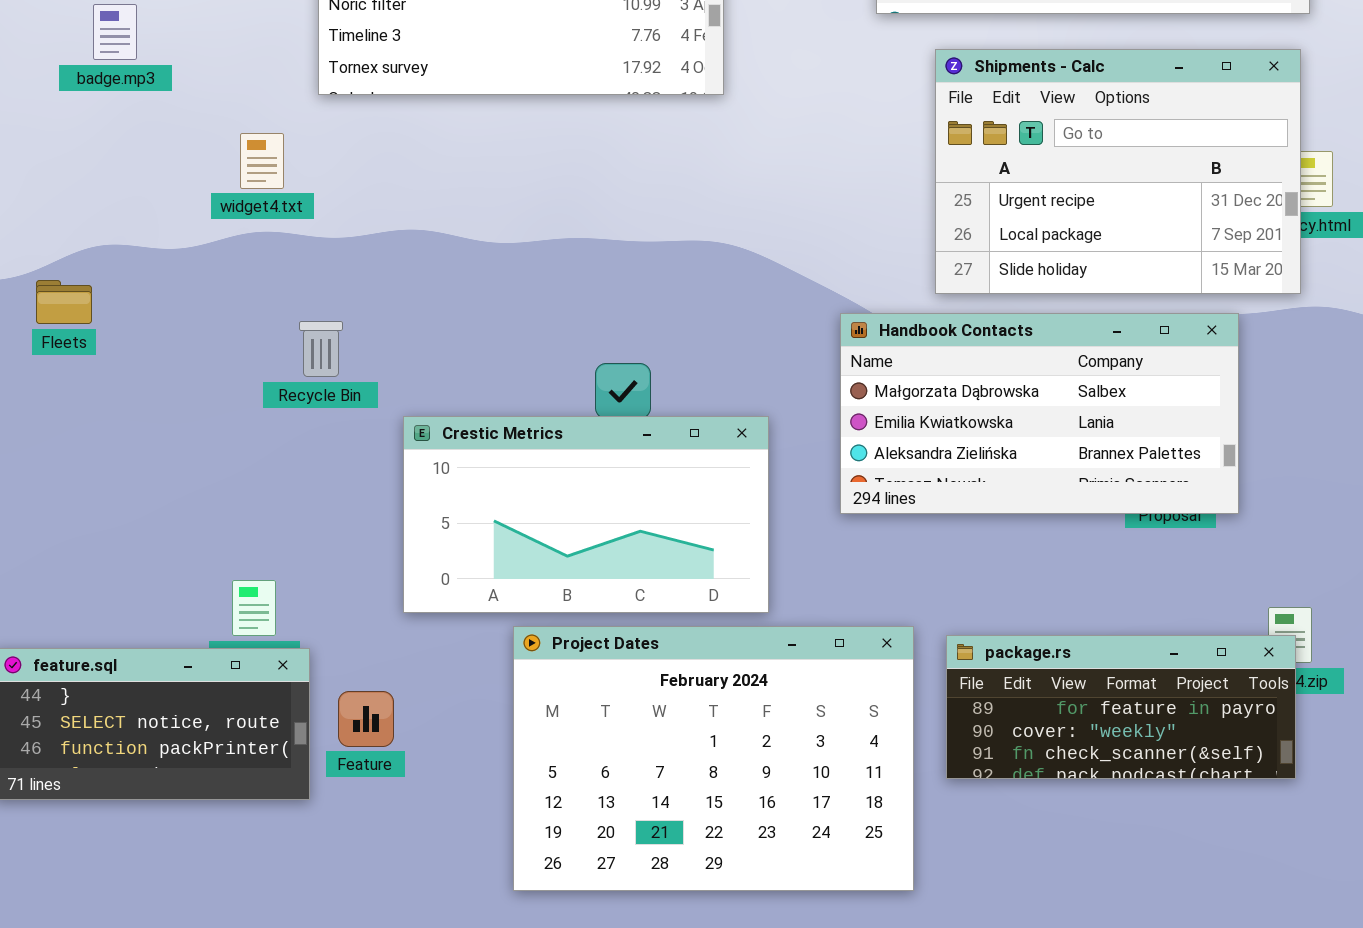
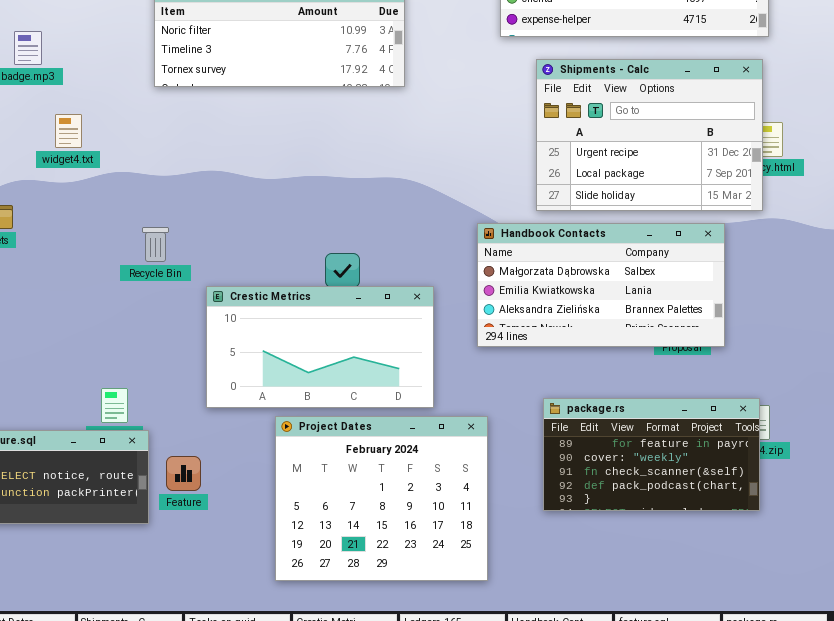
widget4.txt: [240,133,284,189] -> [55,114,82,148], moved
Project Dates: [513,626,914,891] -> [275,416,488,581], resized
package.rs: [946,635,1296,779] -> [543,398,760,511], resized

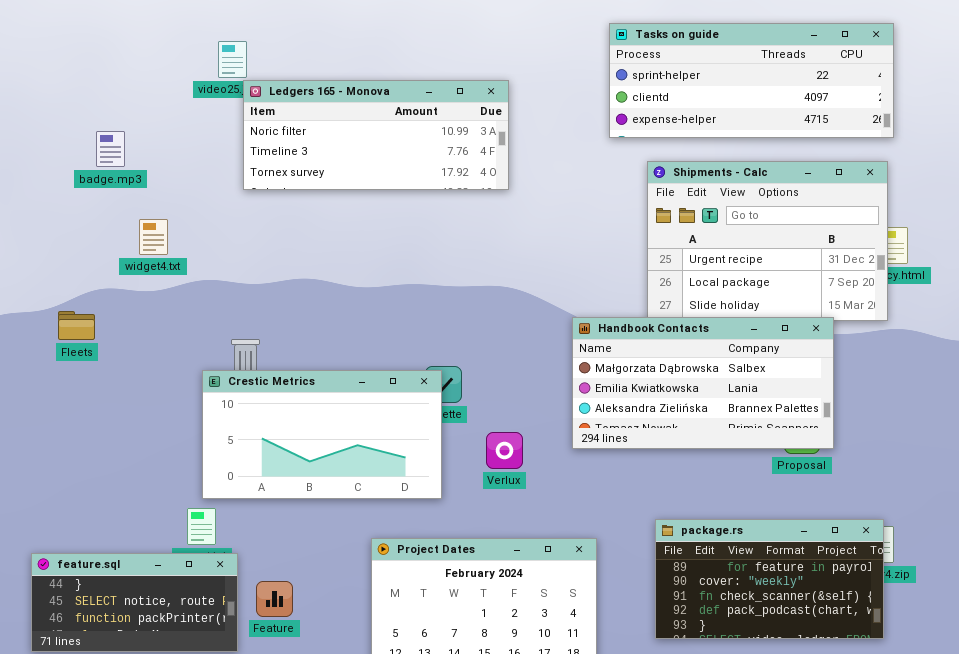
Handbook Contacts: [477,223,725,347] -> [572,317,834,449], moved
Crestic Metrics: [206,286,434,408] -> [202,370,442,499], moved

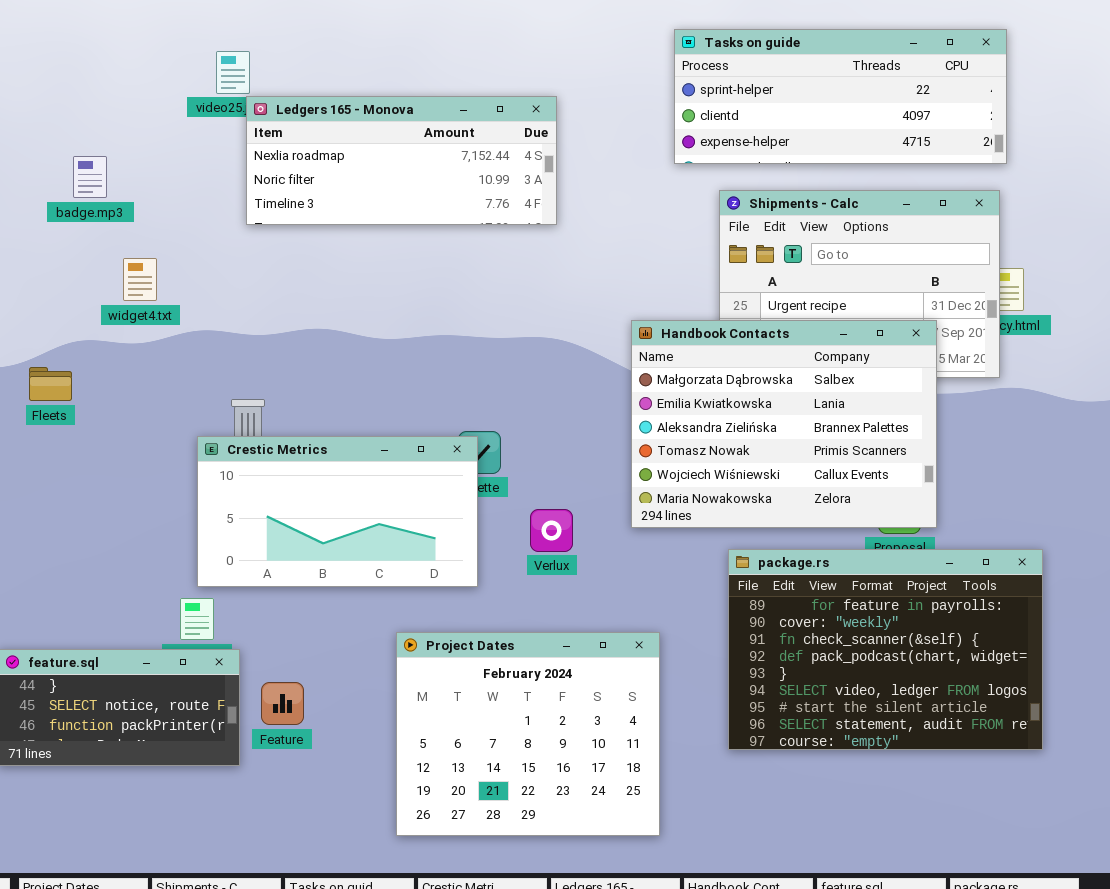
Ledgers 165 - Monova: [243,80,509,190] -> [246,96,557,225], scrolled up 1 row
Handbook Contacts: [572,317,834,449] -> [631,320,937,528], resized
package.rs: [655,519,884,639] -> [728,549,1043,750], resized

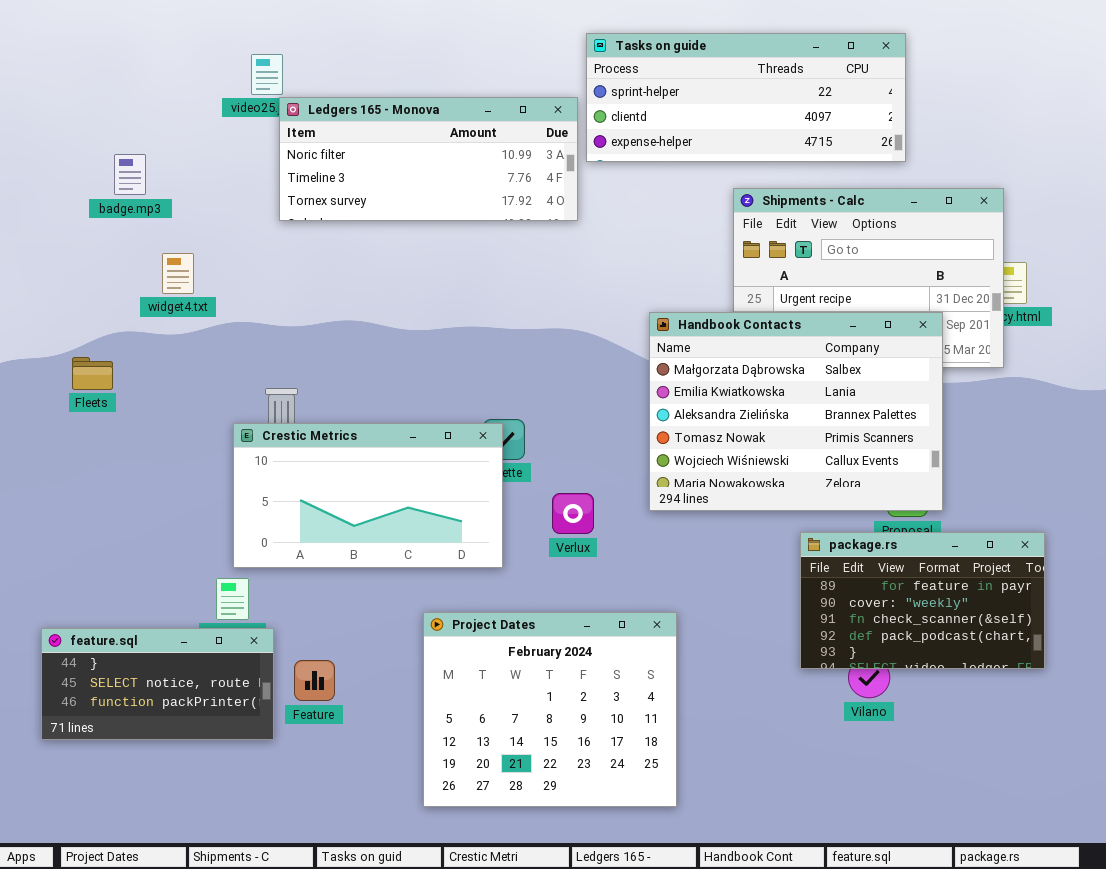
Tasks on guide: [674,29,1007,164] -> [586,33,906,162], moved
Ledgers 165 - Monova: [246,96,557,225] -> [279,97,578,221], scrolled down 1 row
package.rs: [728,549,1043,750] -> [800,532,1045,669], resized

